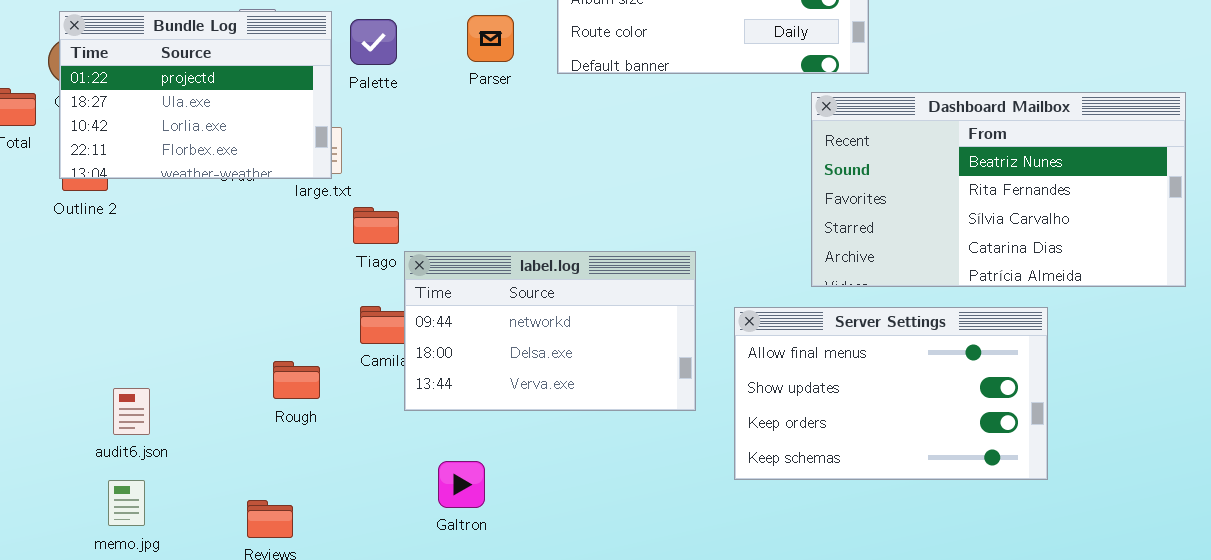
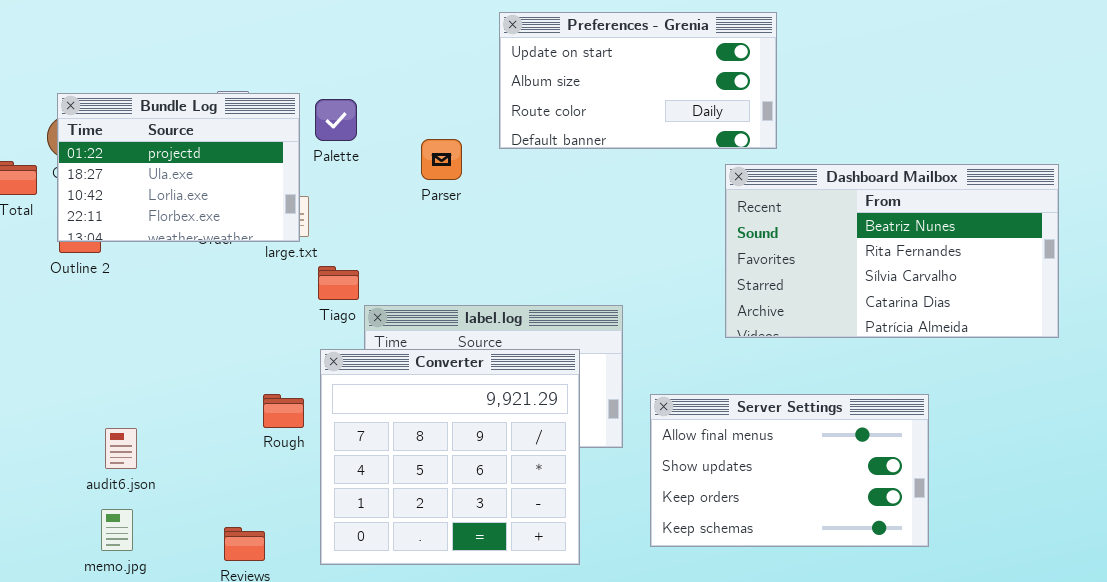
Parser: [467,15,514,62] -> [421,139,462,180], moved
Converter: none -> [320,349,580,565], opened
Server Settings: [734,307,1048,480] -> [650,394,929,547], moved
Rough: [273,361,320,399] -> [263,394,304,428], moved

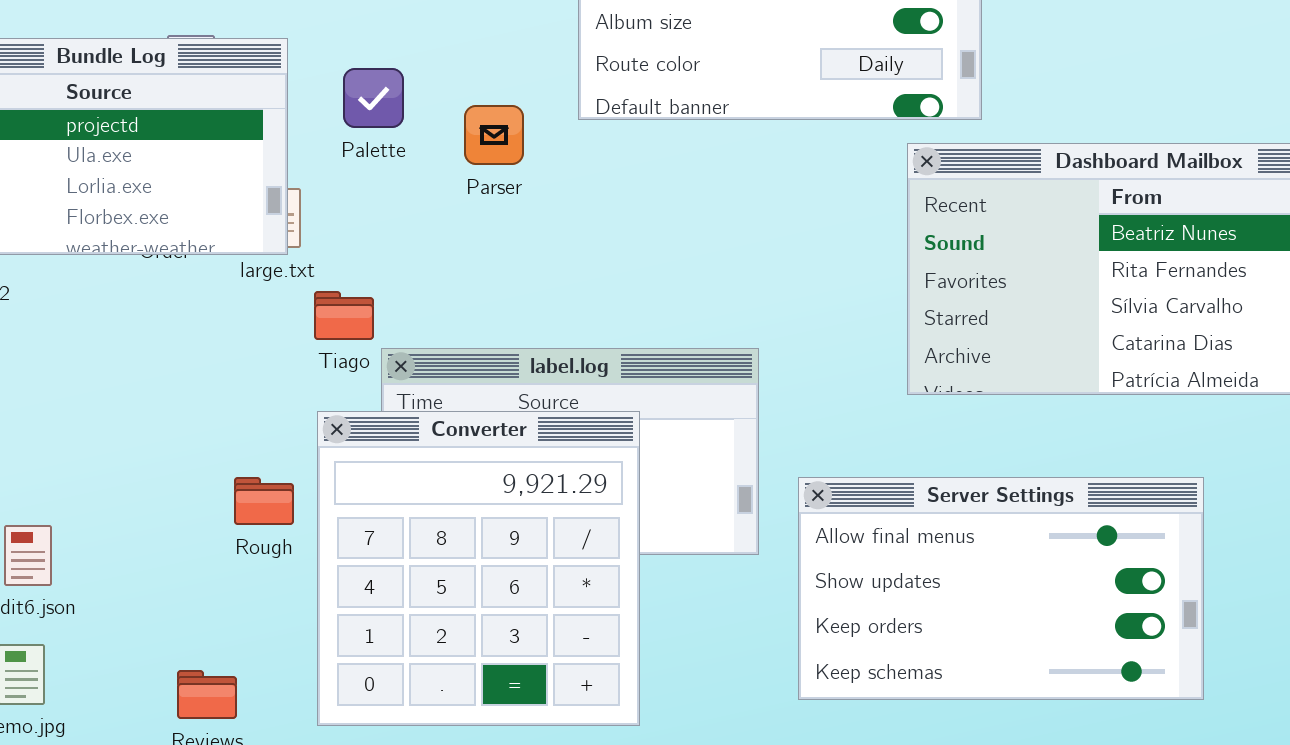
Palette: [315,99,357,141] -> [343,68,404,128], moved
Converter: [320,349,580,565] -> [317,411,640,726], resized

